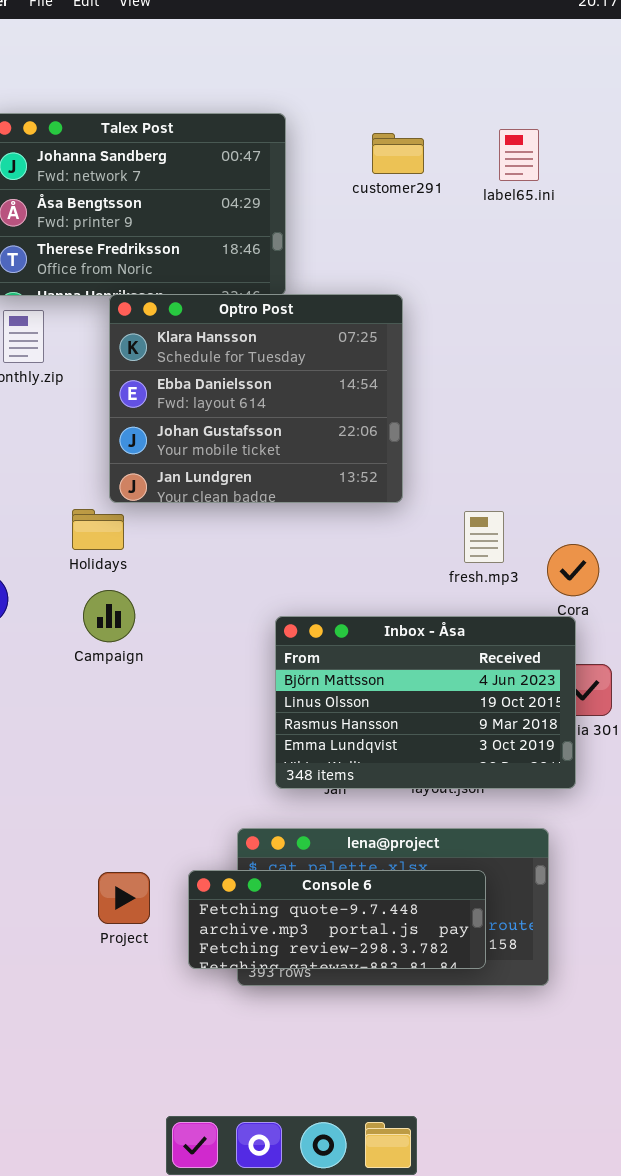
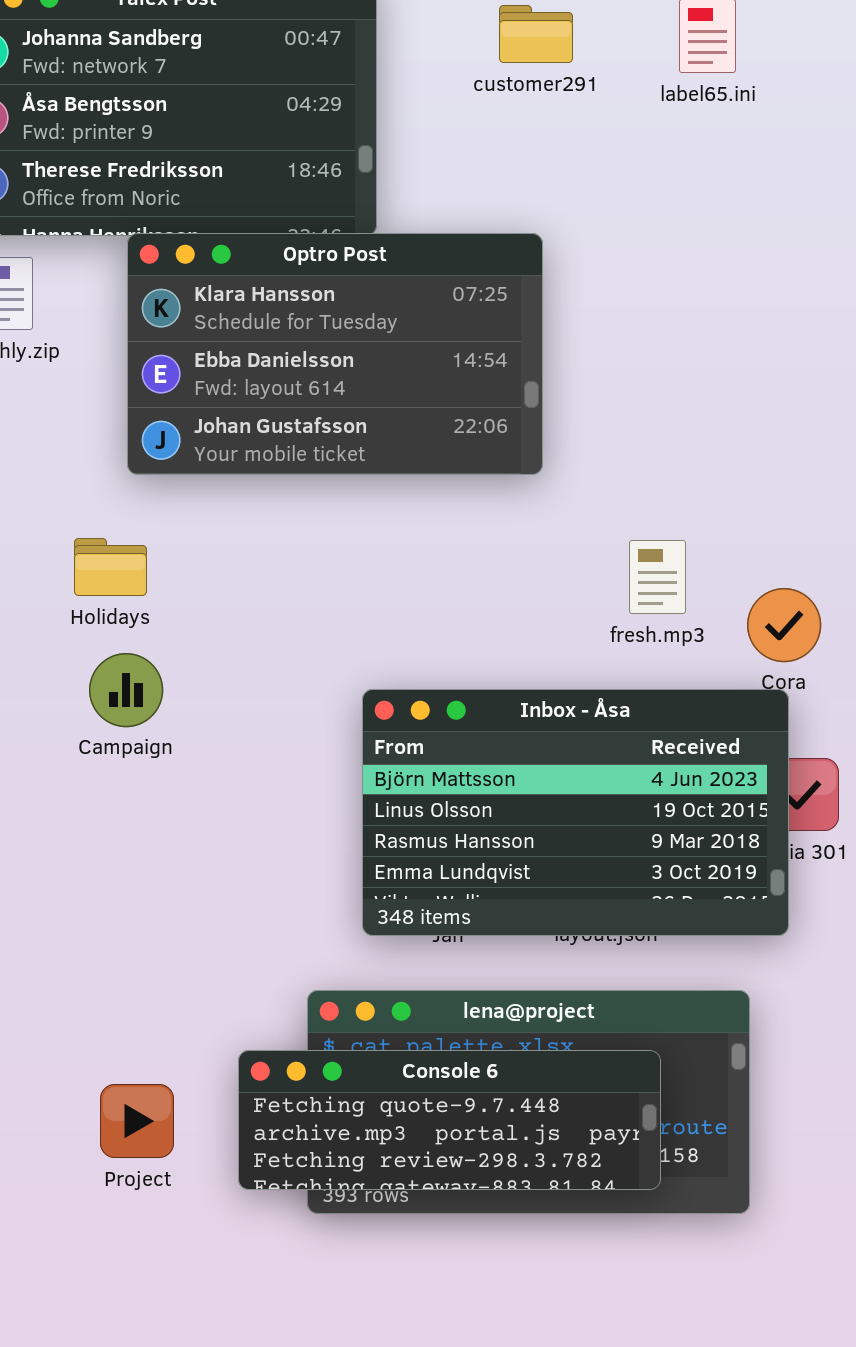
Optro Post: [109,294,403,503] -> [127,233,543,475], resized
Project: [98,872,150,924] -> [100,1084,174,1158], moved

